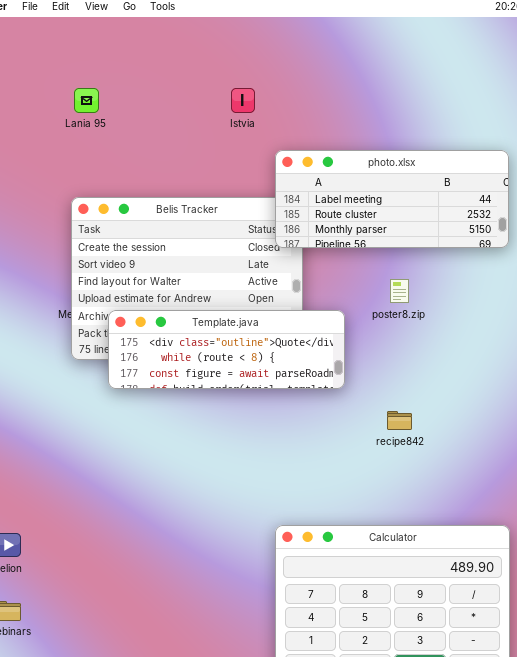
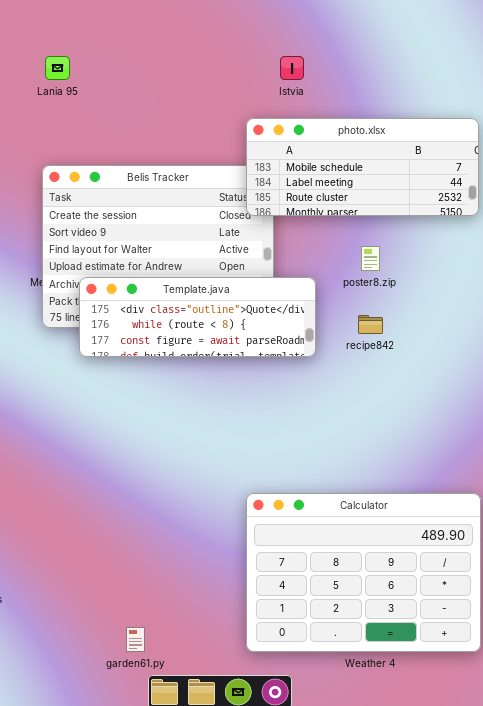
Istvia: [231,88,255,113] -> [280,56,304,80], moved
photo.xlsx: [275,150,509,248] -> [246,118,479,216], scrolled up 1 row
recipe842: [387,411,412,430] -> [358,315,383,334], moved

